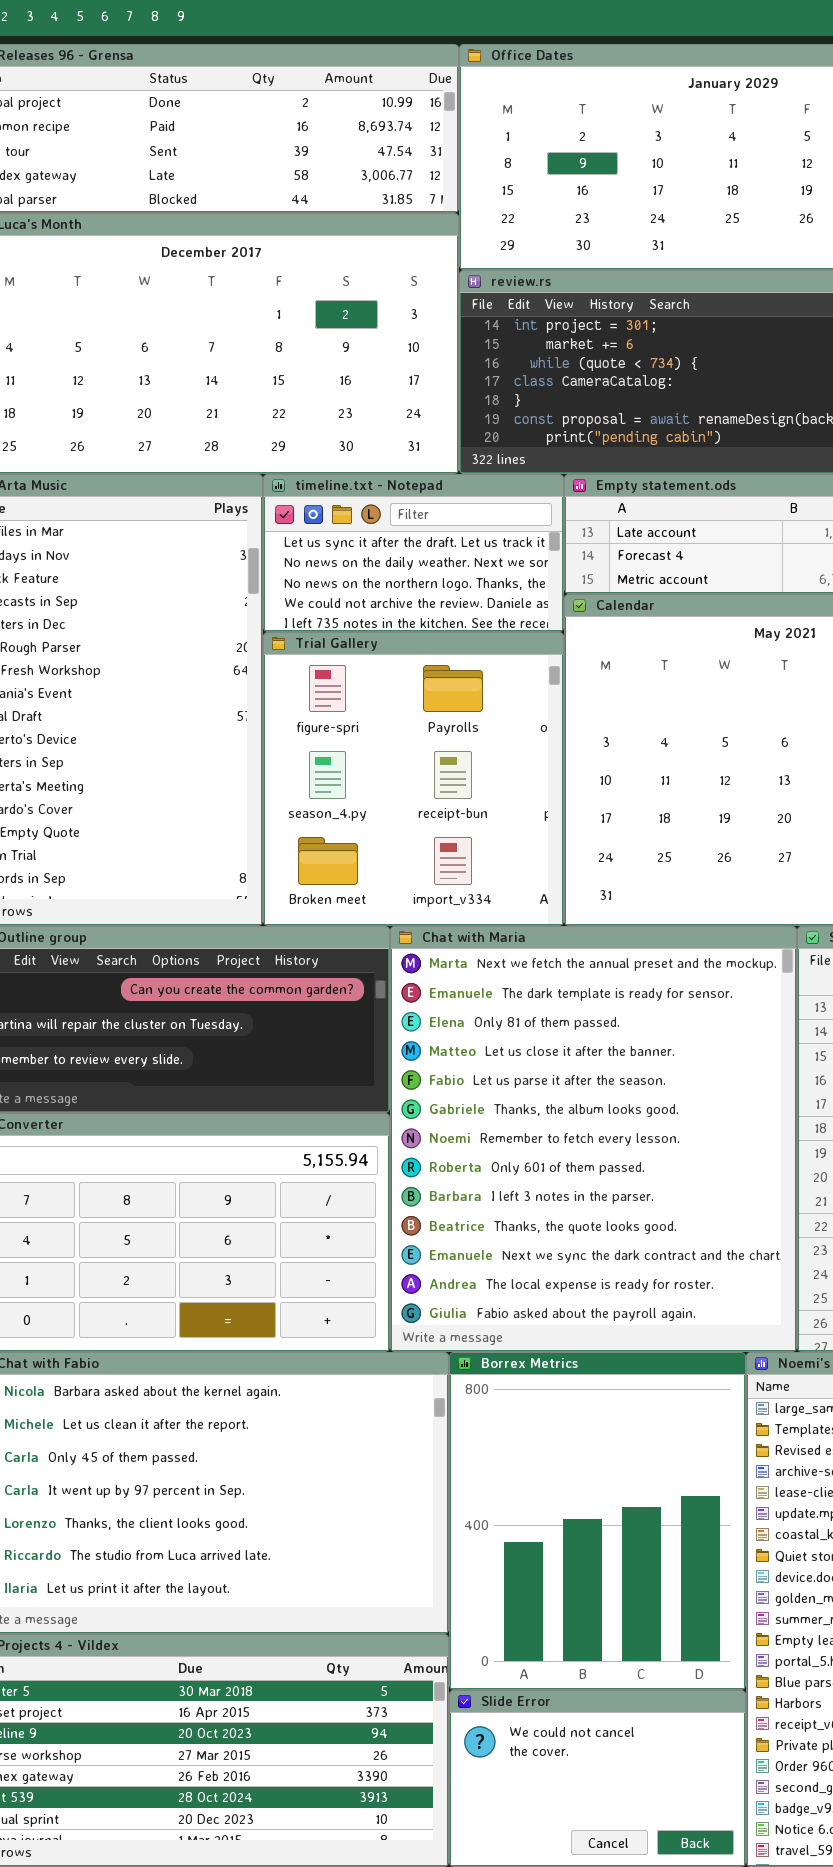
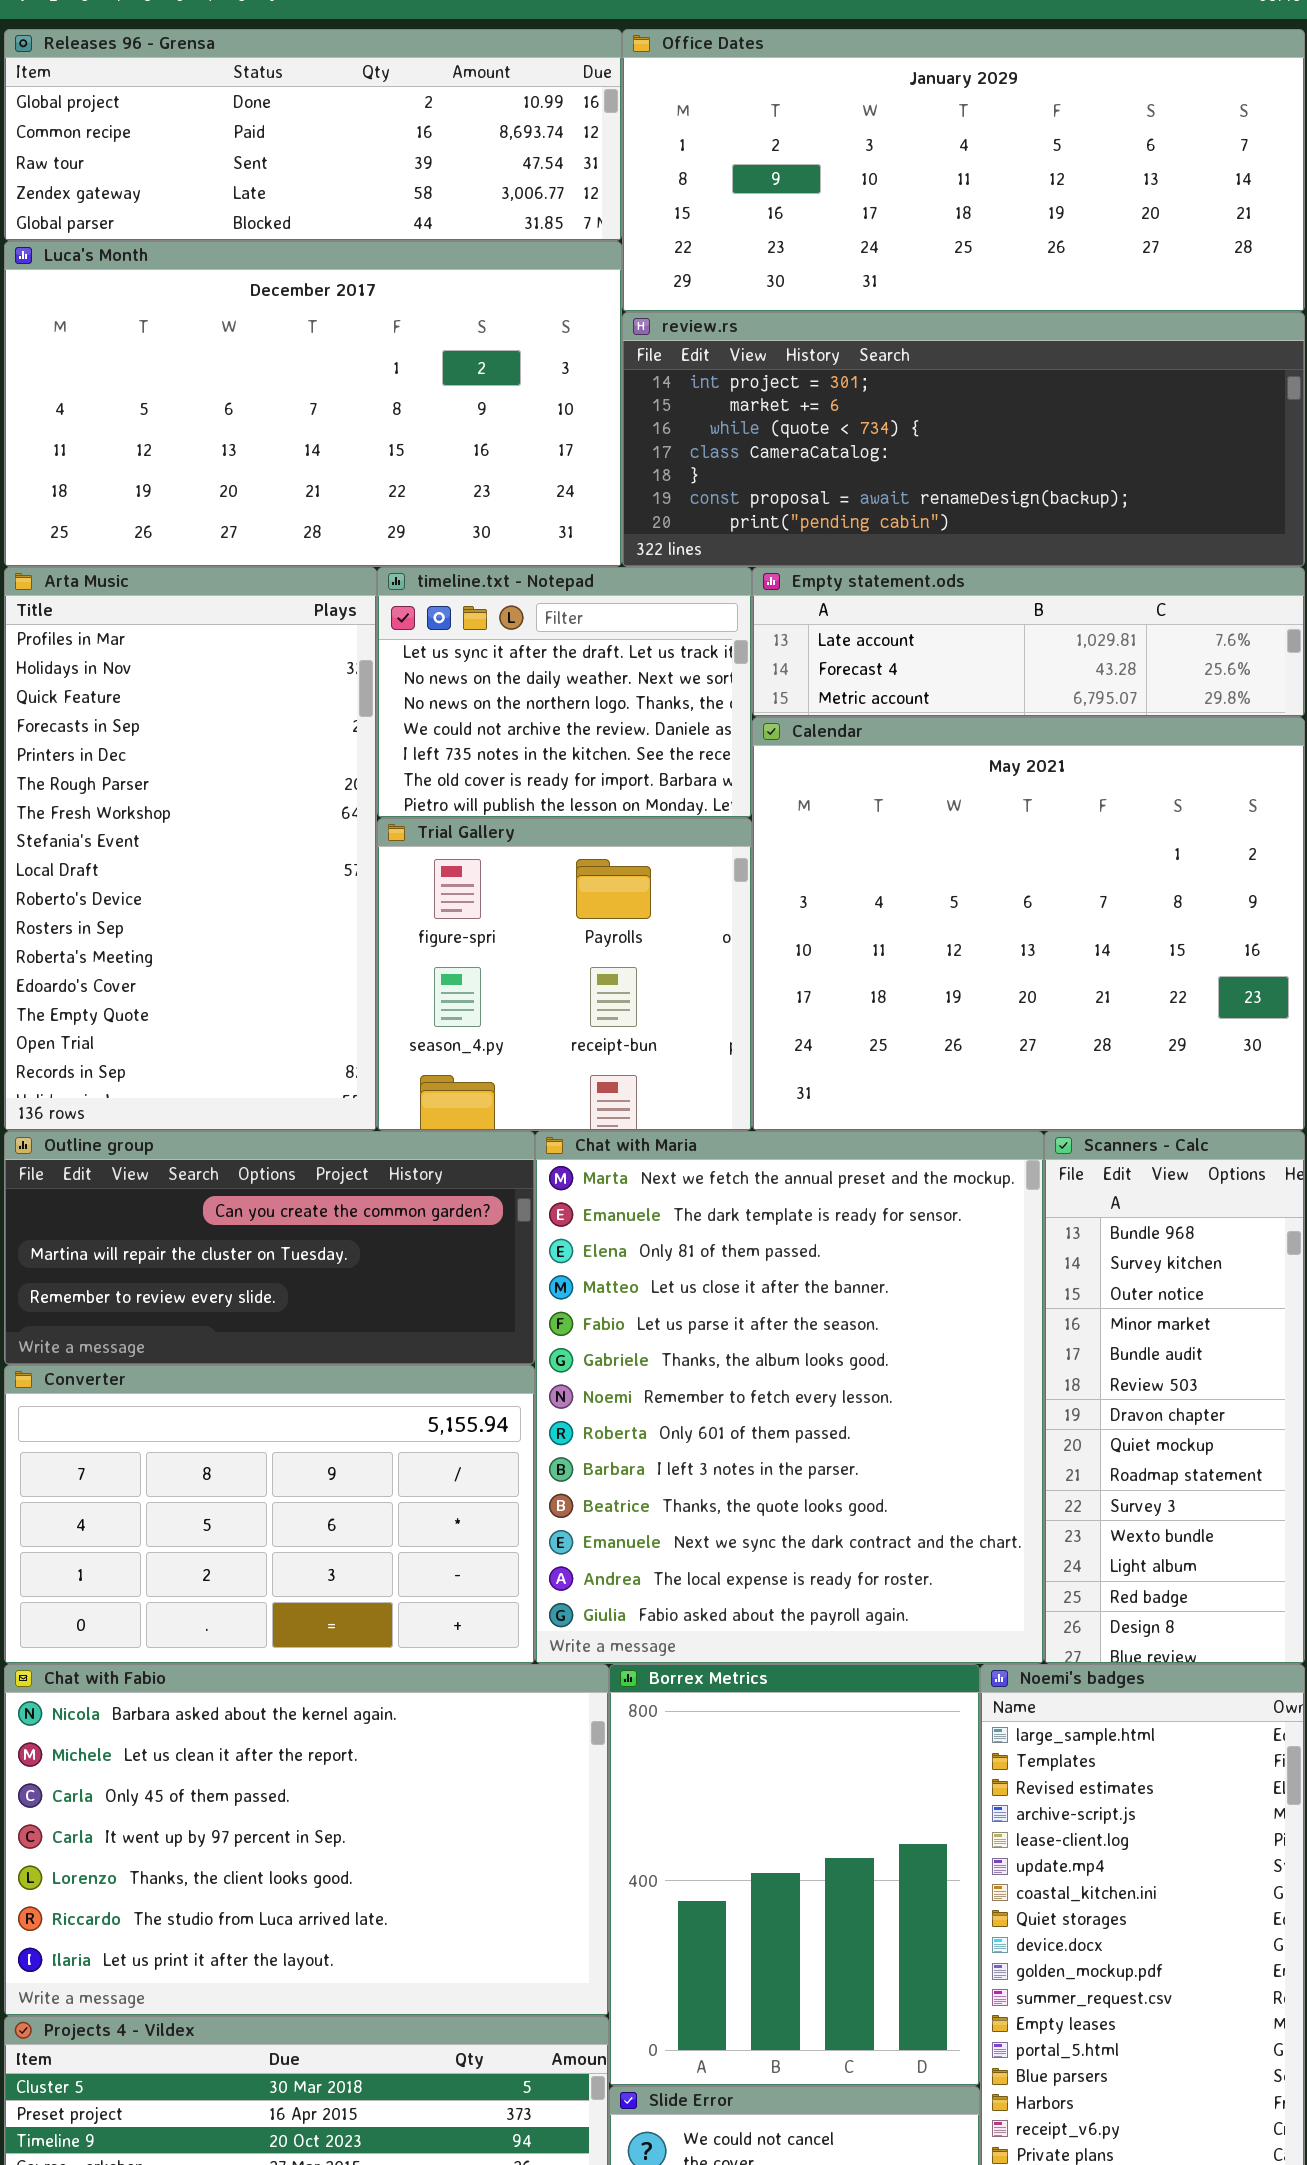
timeline.txt - Notepad: [263,474,564,632] -> [377,567,752,818], resized
Trial Gallery: [263,632,564,926] -> [377,818,752,1131], resized

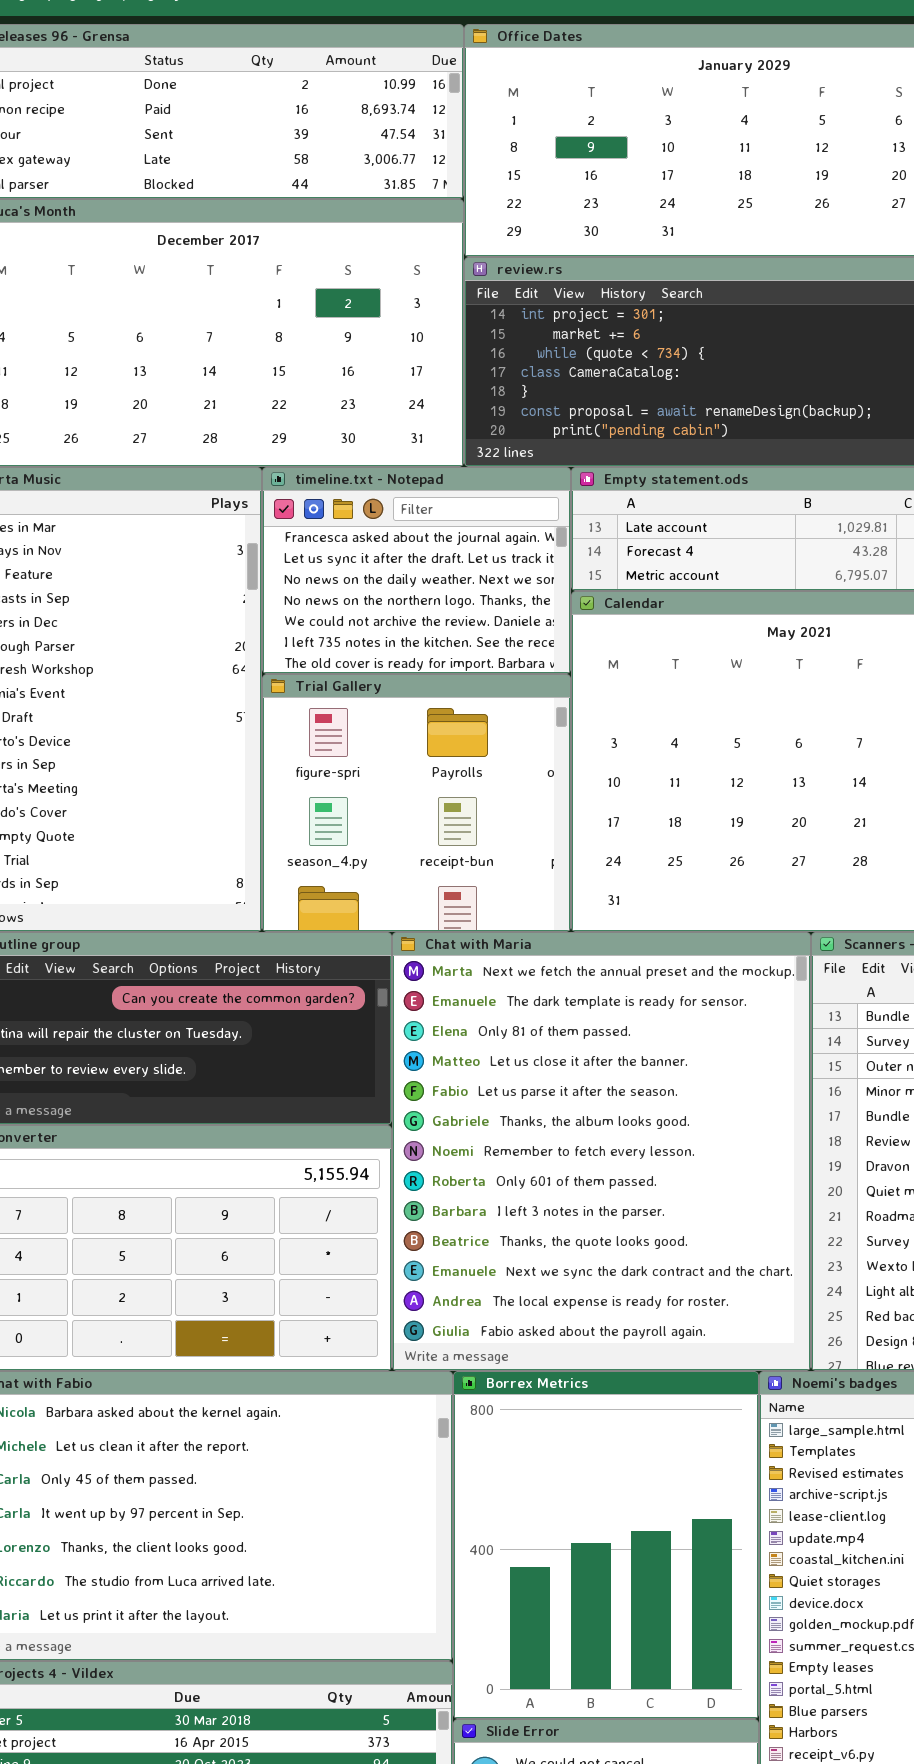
timeline.txt - Notepad: [377,567,752,818] -> [262,467,571,674], scrolled up 1 row

